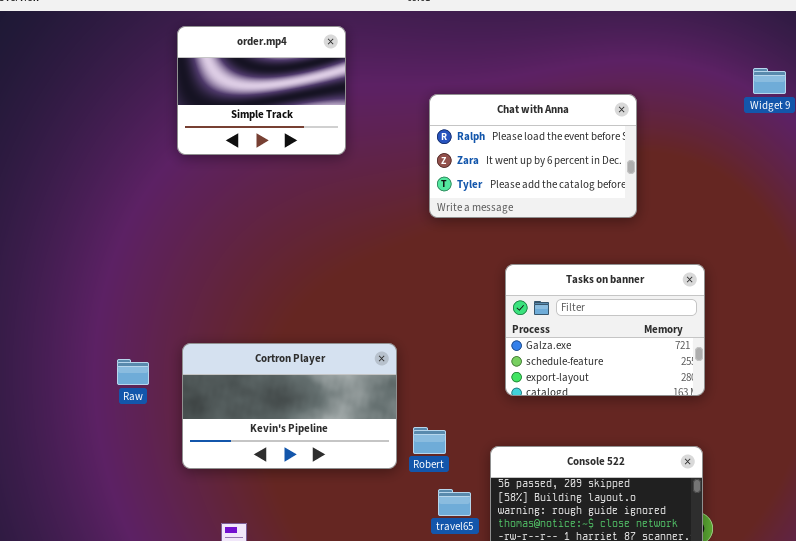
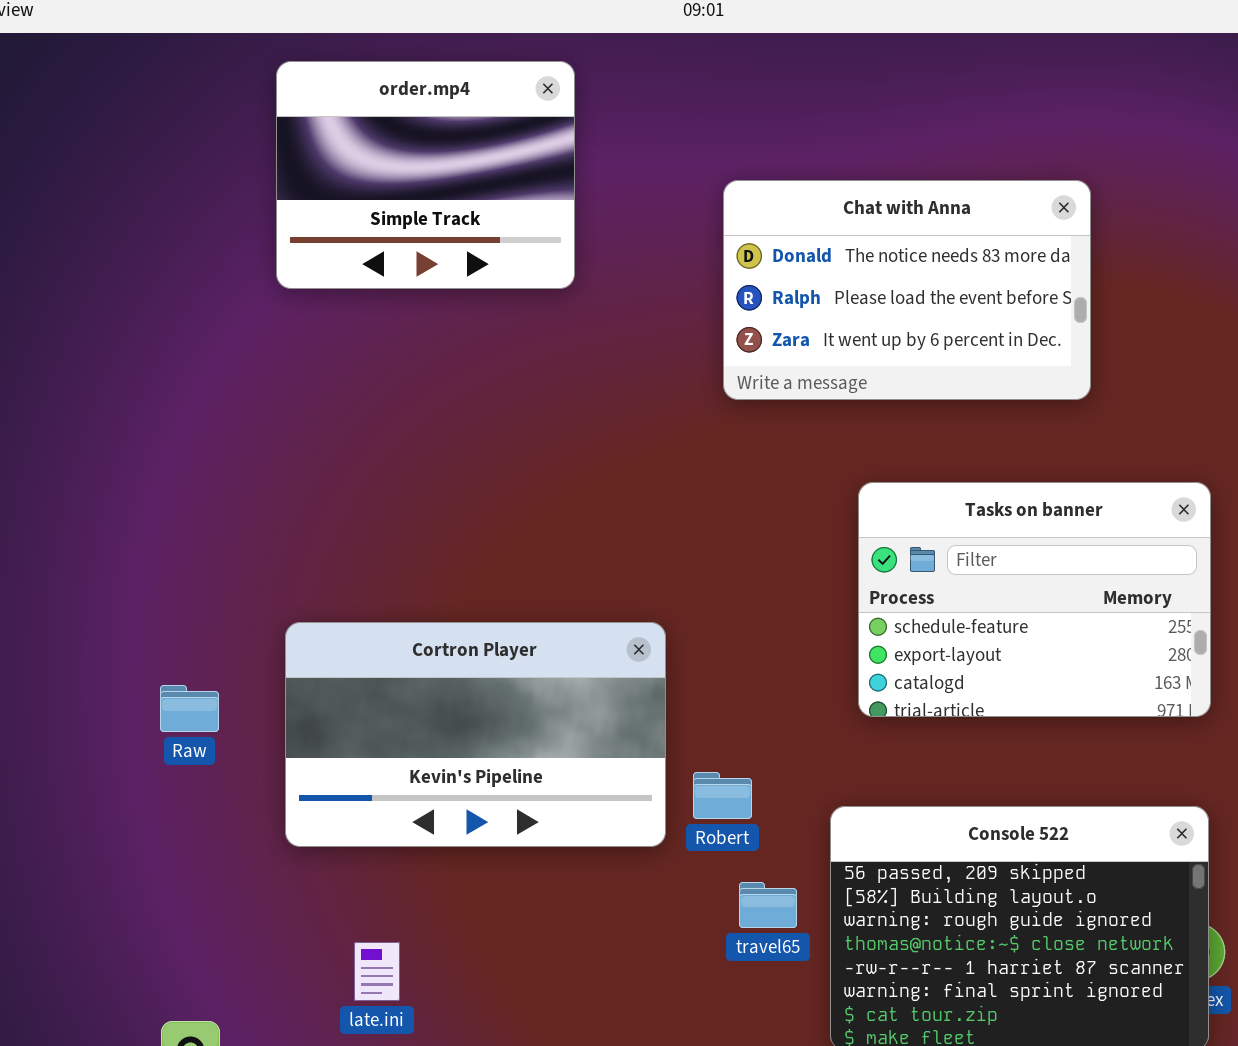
Chat with Anna: [429,94,637,218] -> [723,180,1091,400], scrolled up 1 row
Tasks on banner: [505,264,705,396] -> [858,482,1211,717], scrolled down 1 row
Raw: [117,359,149,385] -> [160,685,219,732], moved

